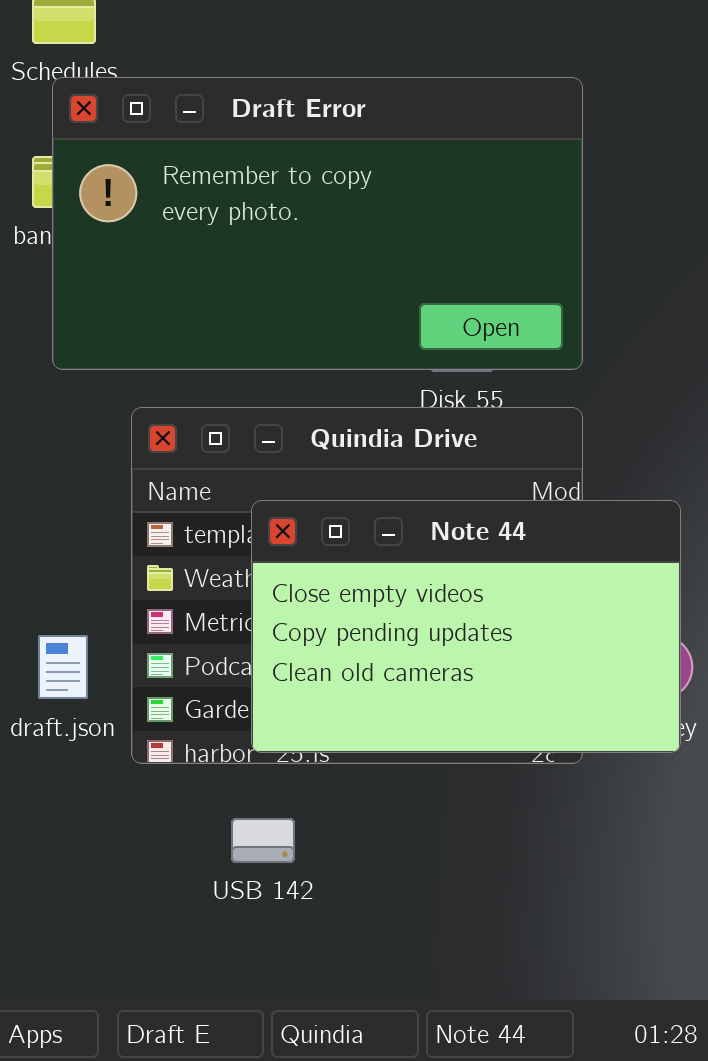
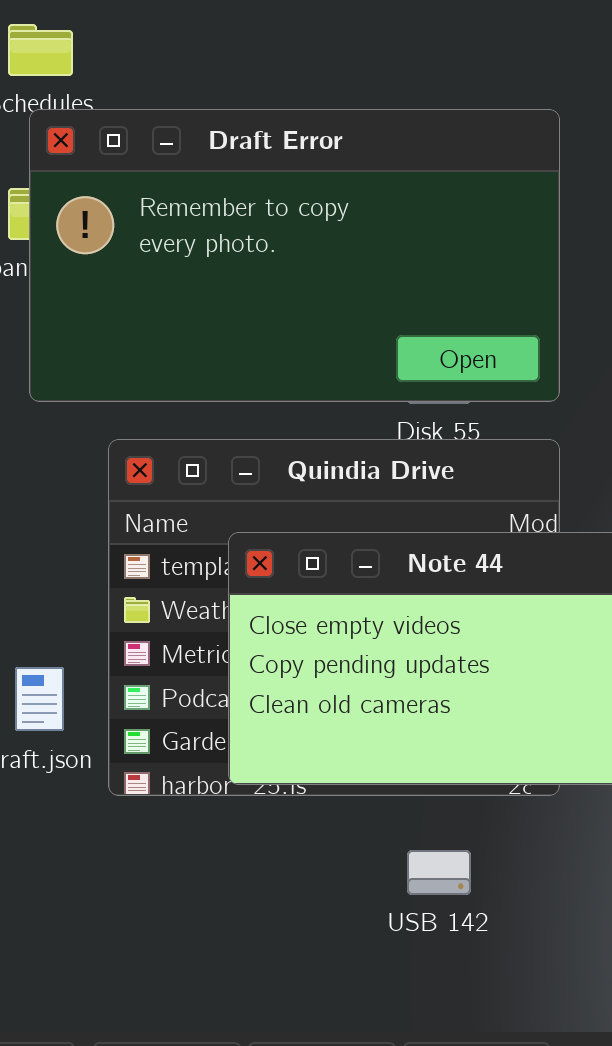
USB 142: [231,818,295,863] -> [407,850,471,895], moved

